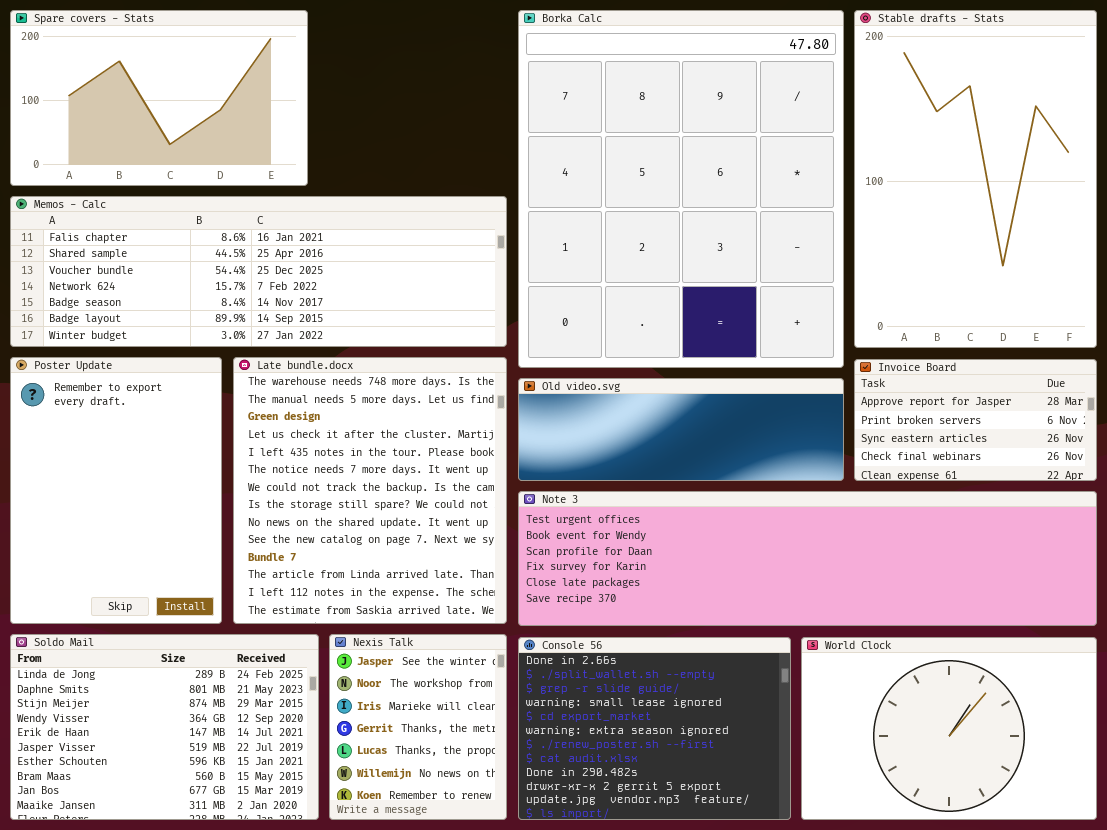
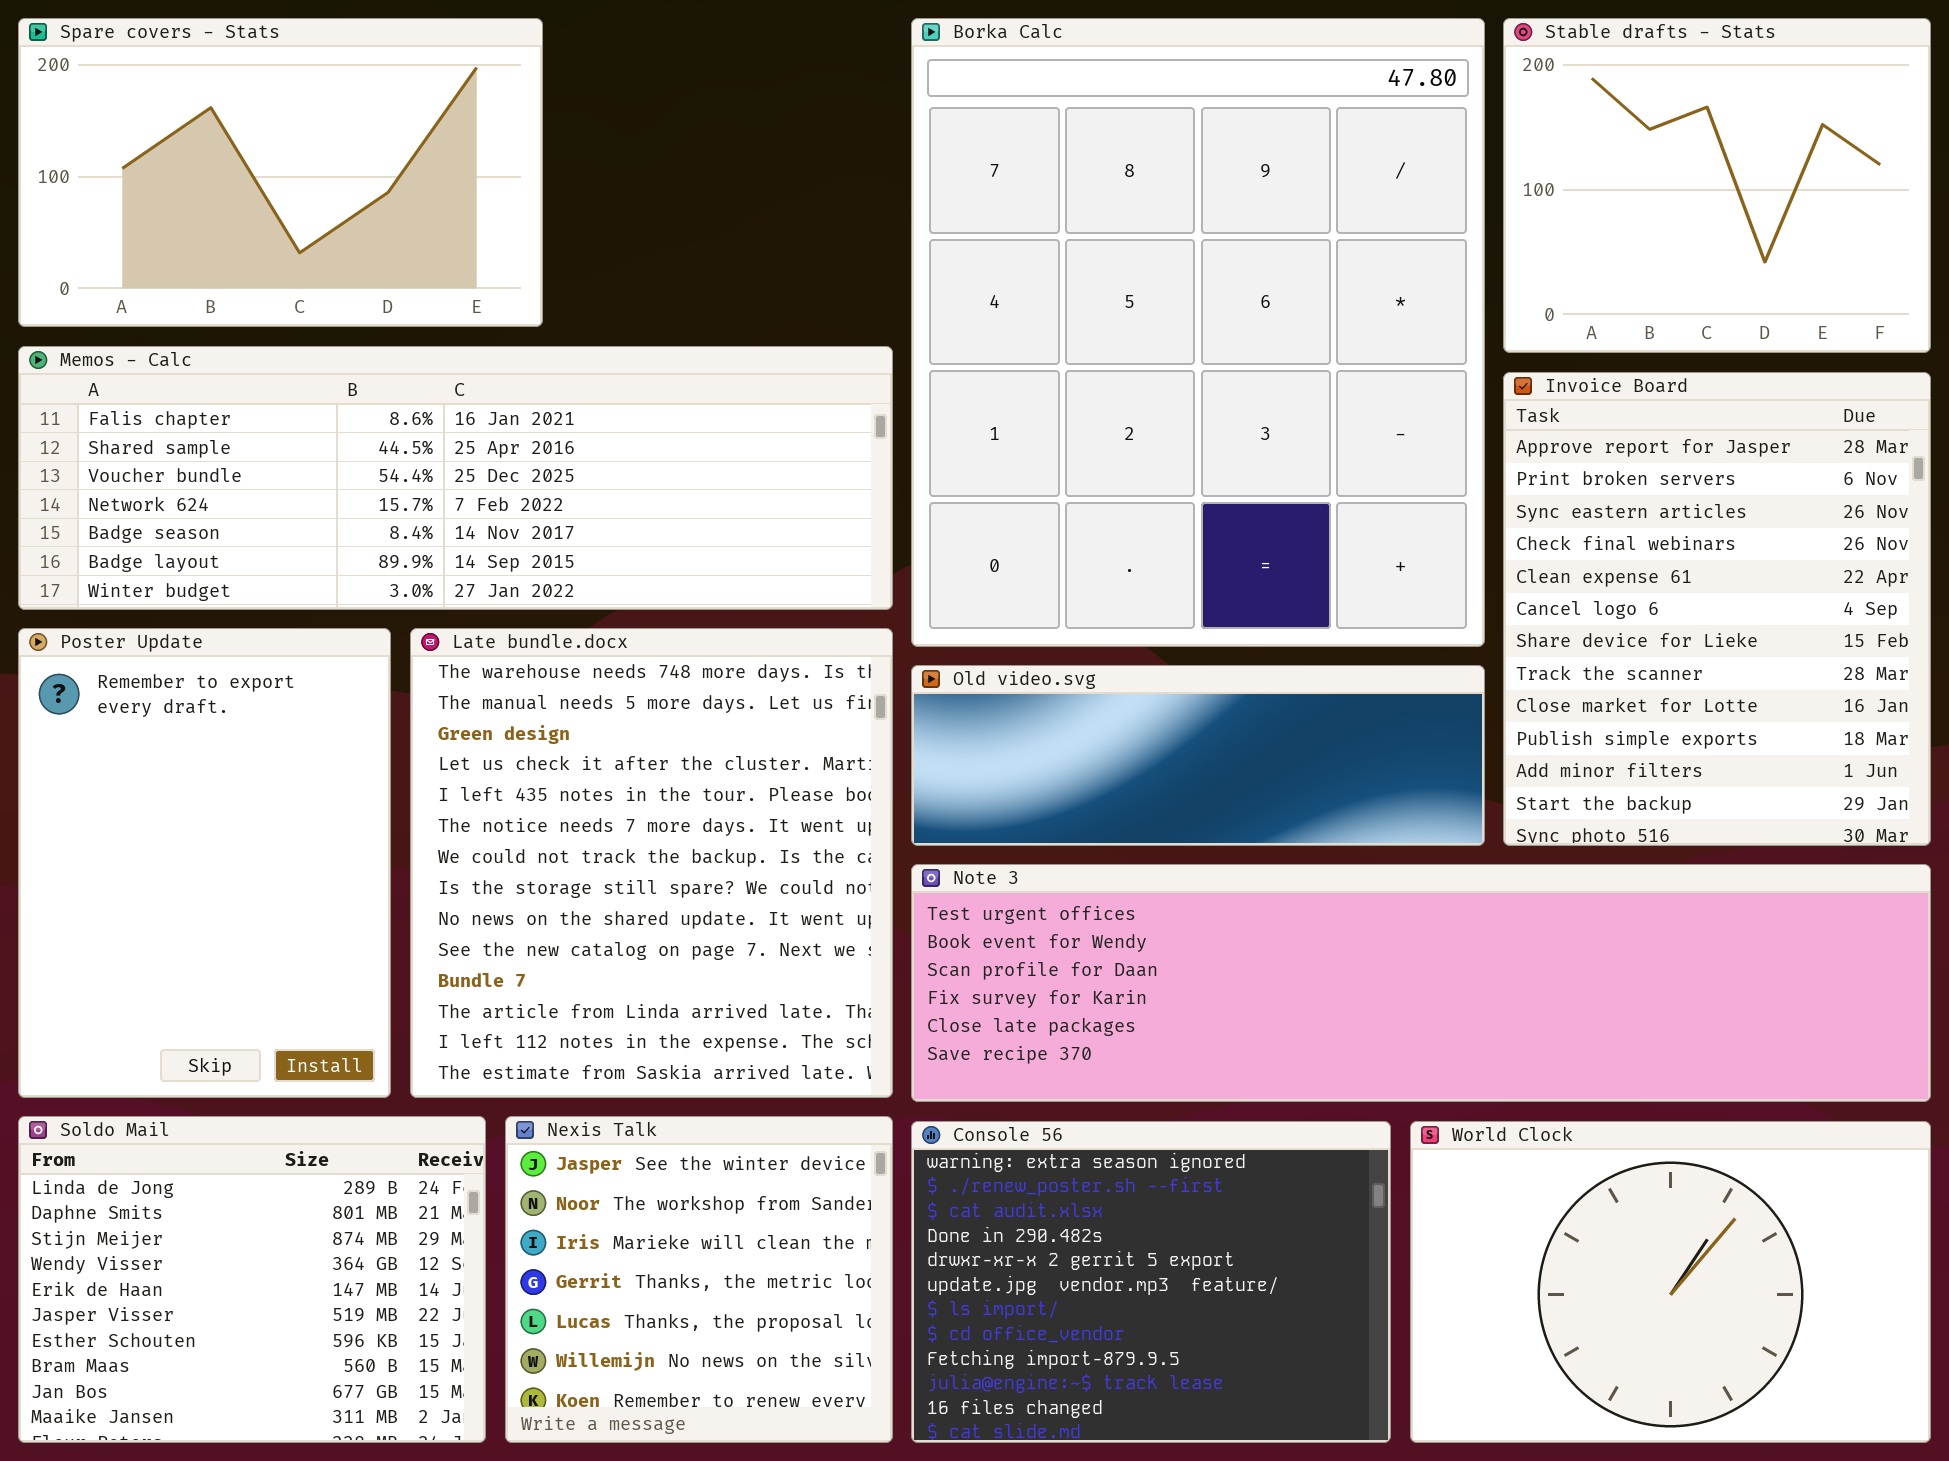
Stable drafts - Stats: [854,10,1097,348] -> [1503,18,1931,353], resized
Invoice Board: [854,359,1097,481] -> [1503,372,1931,846], resized
Soldo Mail: [10,634,319,820] -> [18,1116,486,1443], resized
Nexis Talk: [329,634,507,820] -> [505,1116,893,1443], resized
Console 56: [518,637,791,820] -> [911,1121,1391,1443], scrolled down 5 rows

